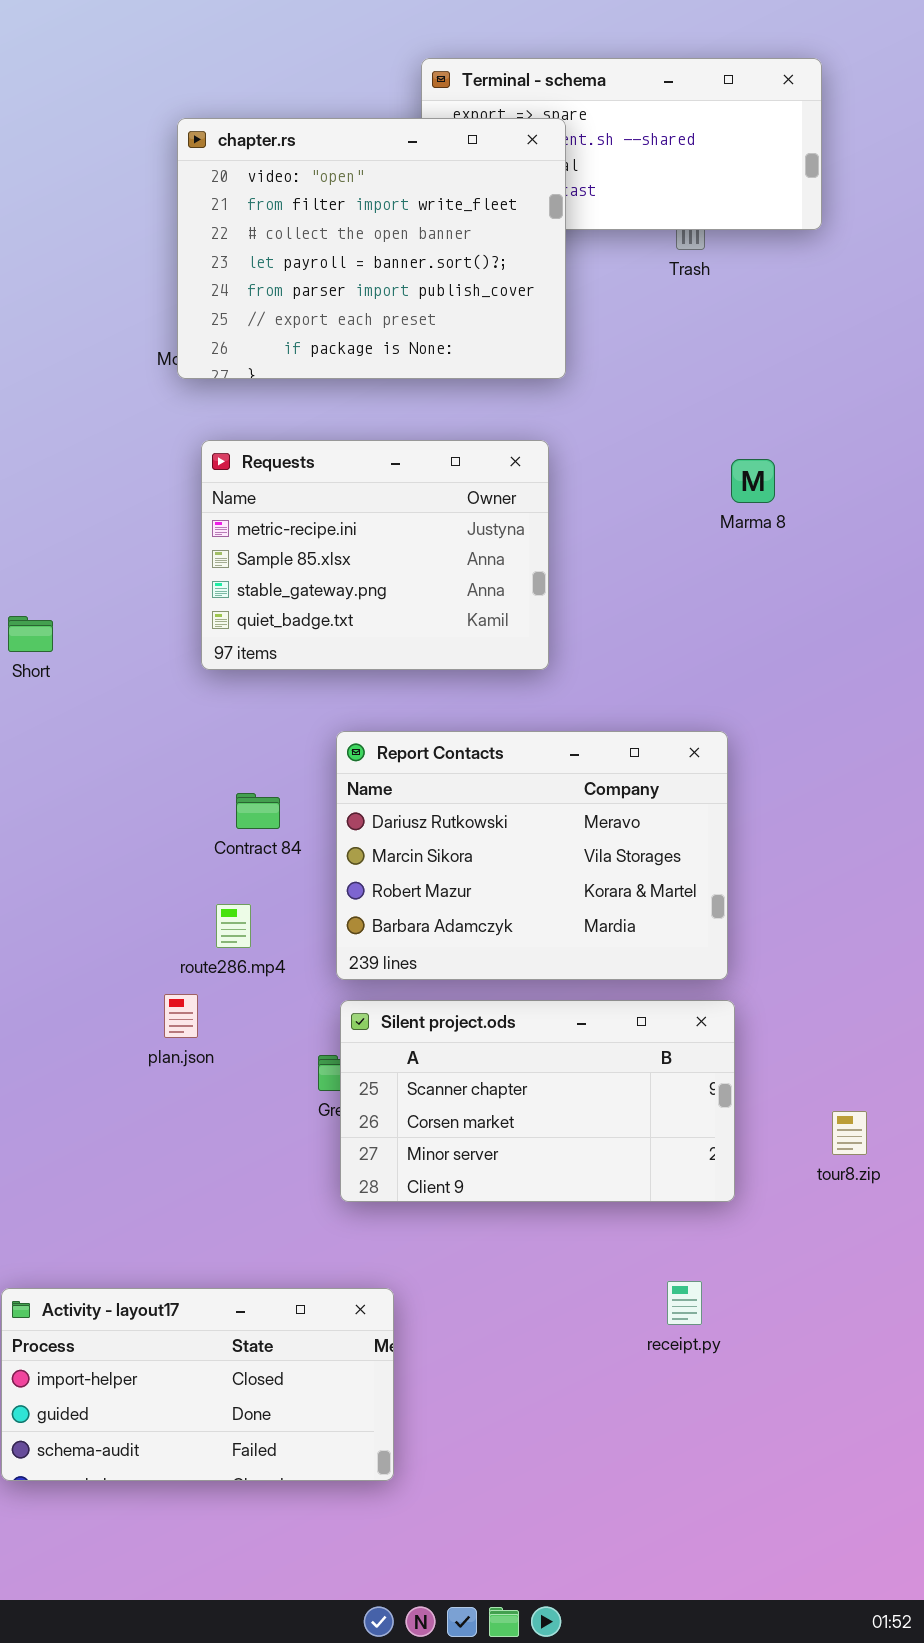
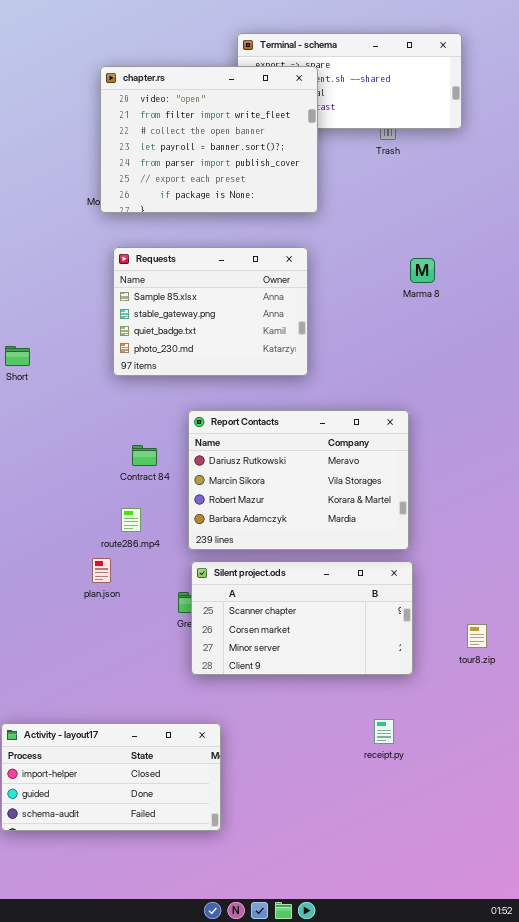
Requests: [201,440,549,670] -> [113,247,308,376], scrolled down 1 row

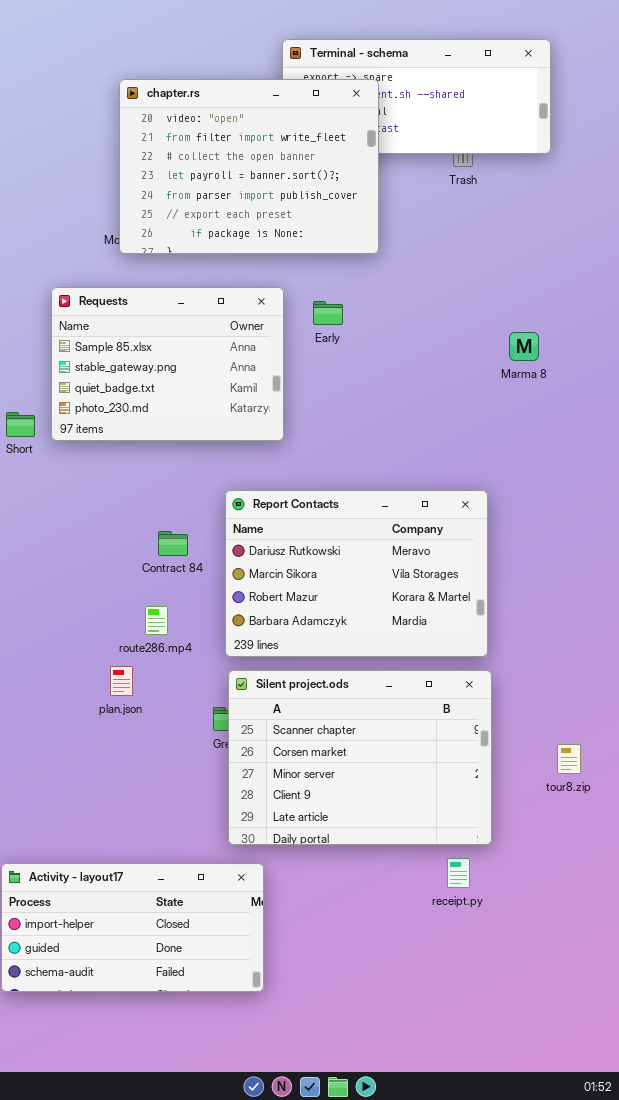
Requests: [113,247,308,376] -> [51,287,284,441], moved
Marma 8: [410,258,435,283] -> [509,332,539,361], moved
Silent project.ods: [191,561,413,675] -> [228,670,492,845], resized

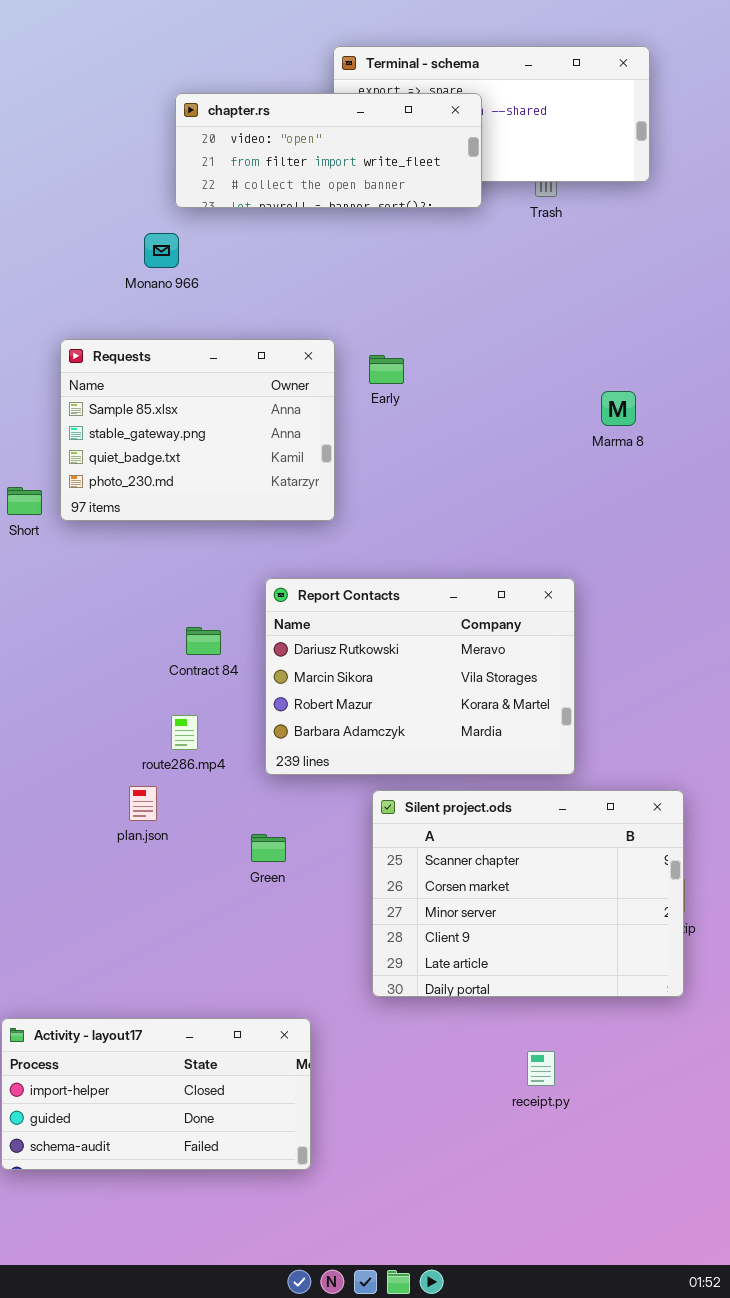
chapter.rs: [119,79,379,254] -> [175,93,482,208], moved, resized
Silent project.ods: [228,670,492,845] -> [372,790,684,997], moved
receipt.py: [447,858,470,888] -> [527,1051,555,1086], moved

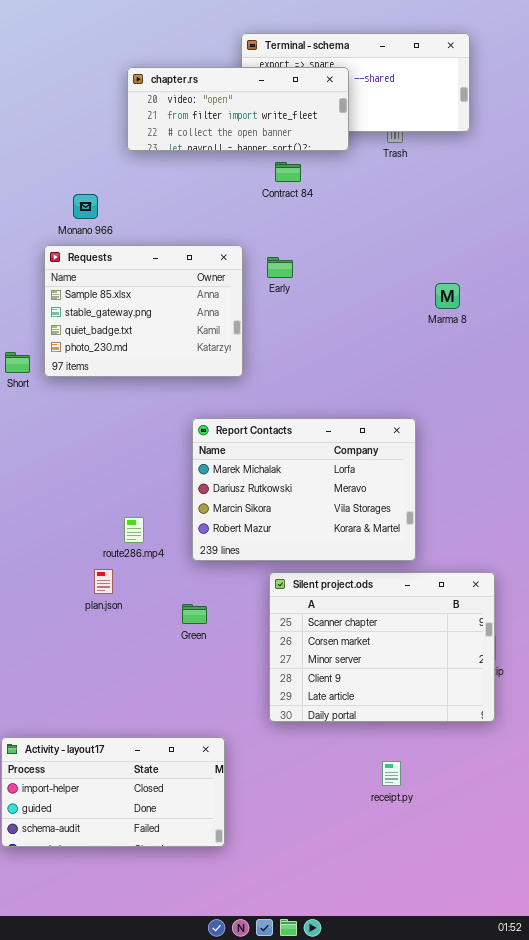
Monano 966: [144,233,179,268] -> [73,194,98,219], moved
Report Contacts: [265,578,575,775] -> [192,418,416,561], scrolled up 1 row
Contract 84: [186,627,221,655] -> [275,162,301,182], moved

